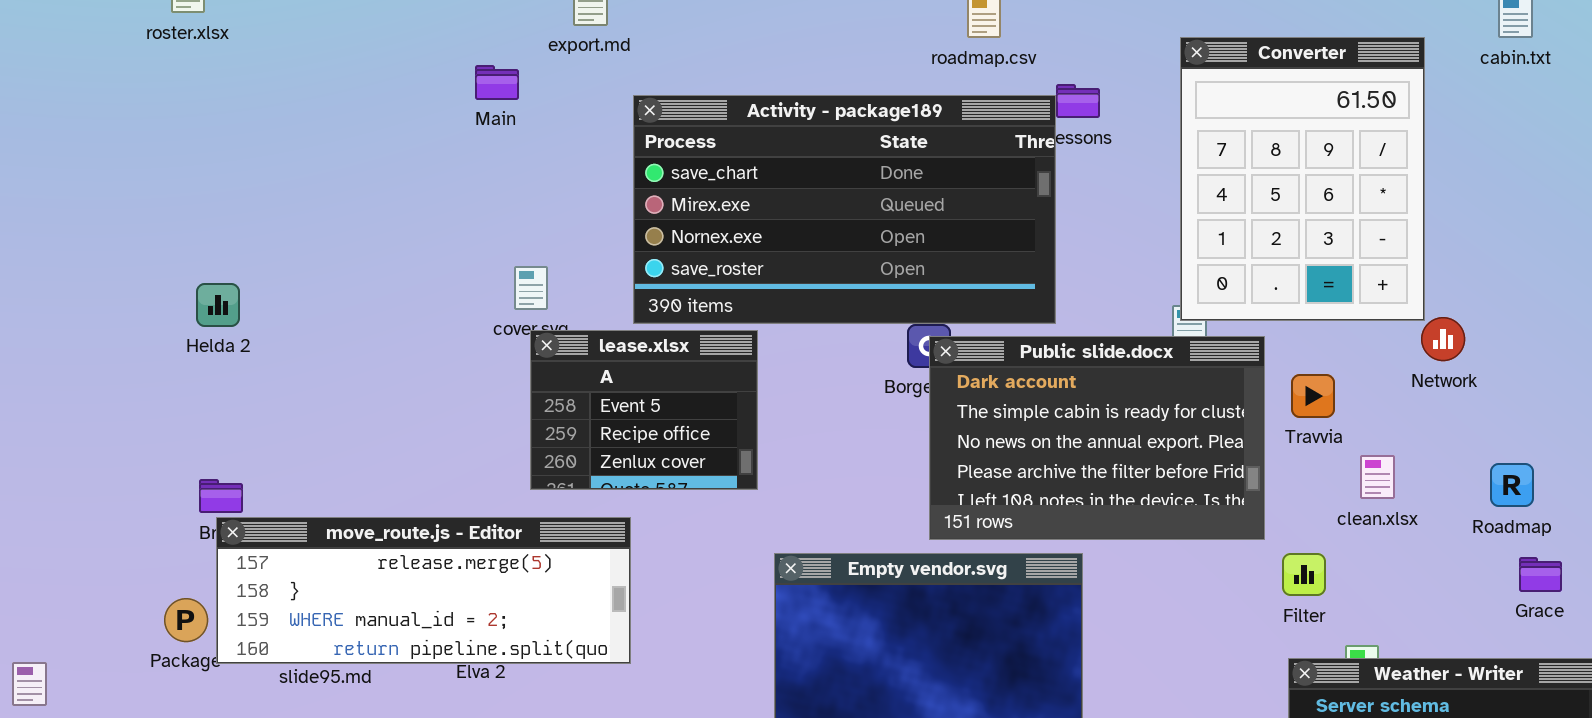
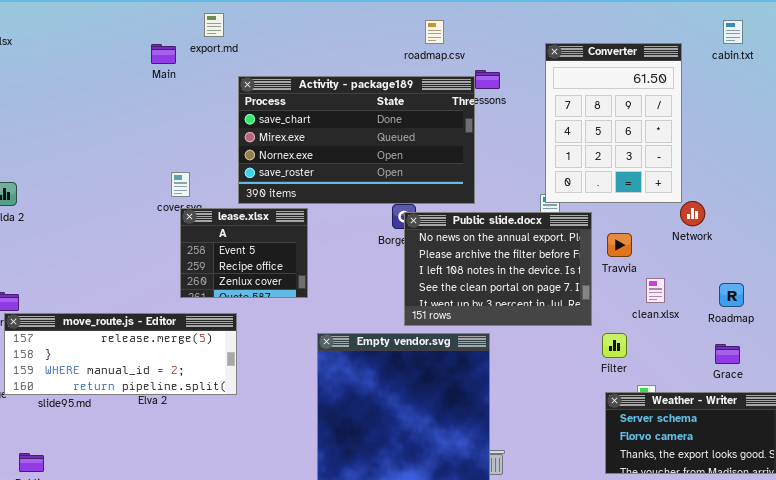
Main: [475,65,519,100] -> [151,44,176,64], moved
Public slide.docx: [929,336,1265,540] -> [404,212,592,326], scrolled down 2 rows
Grace: [1519,557,1562,592] -> [715,344,740,364], moved

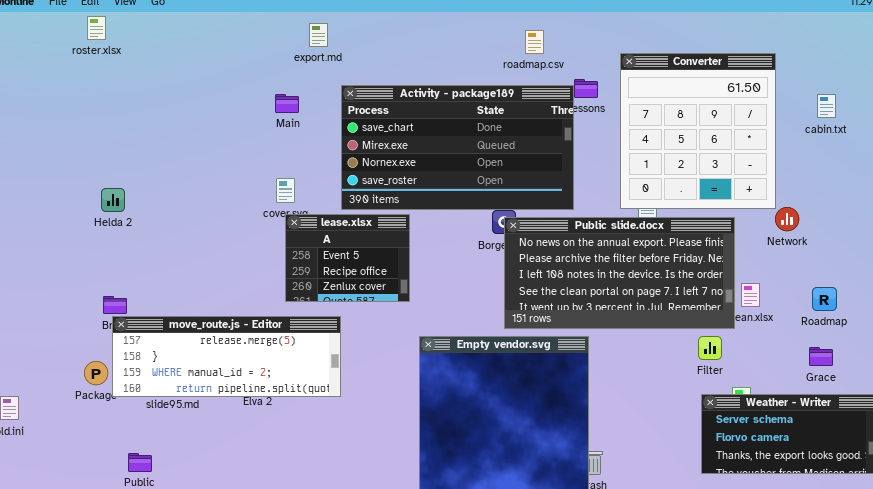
cabin.txt: [723,20,743,44] -> [817,94,836,118], moved
Converter: [545,43,682,203] -> [620,53,776,209], resized
Main: [151,44,176,64] -> [275,94,299,113], moved
Public slide.docx: [404,212,592,326] -> [504,217,735,329], resized

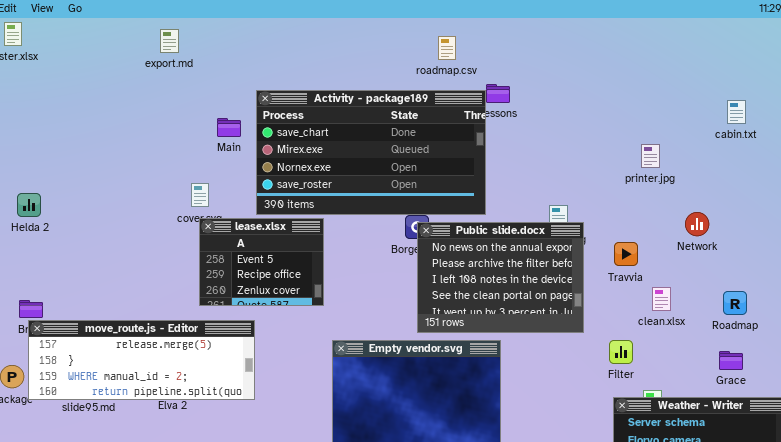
export.md: [309,23,328,47] -> [160,29,179,53], moved
Converter: [620,53,776,209] -> none, closed
Main: [275,94,299,113] -> [217,118,241,137], moved
Public slide.docx: [504,217,735,329] -> [417,222,584,333], resized

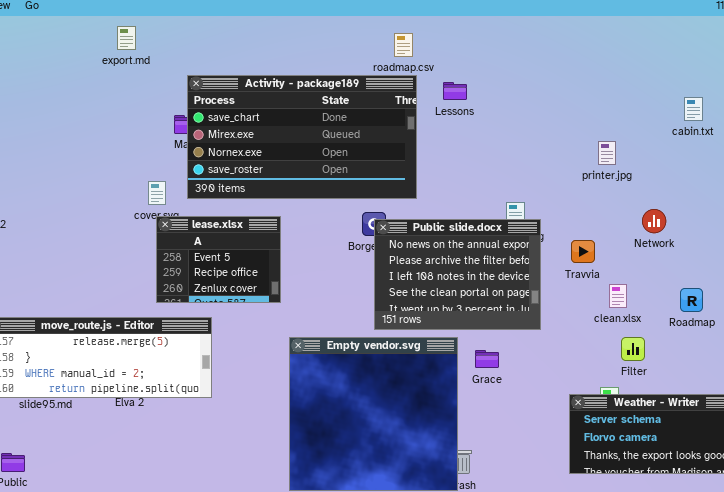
Activity - package189: [256,90,486,215] -> [187,75,417,199], moved
Filter: [609,340,633,364] -> [621,337,645,361], moved
Grace: [719,351,743,370] -> [475,350,499,368], moved

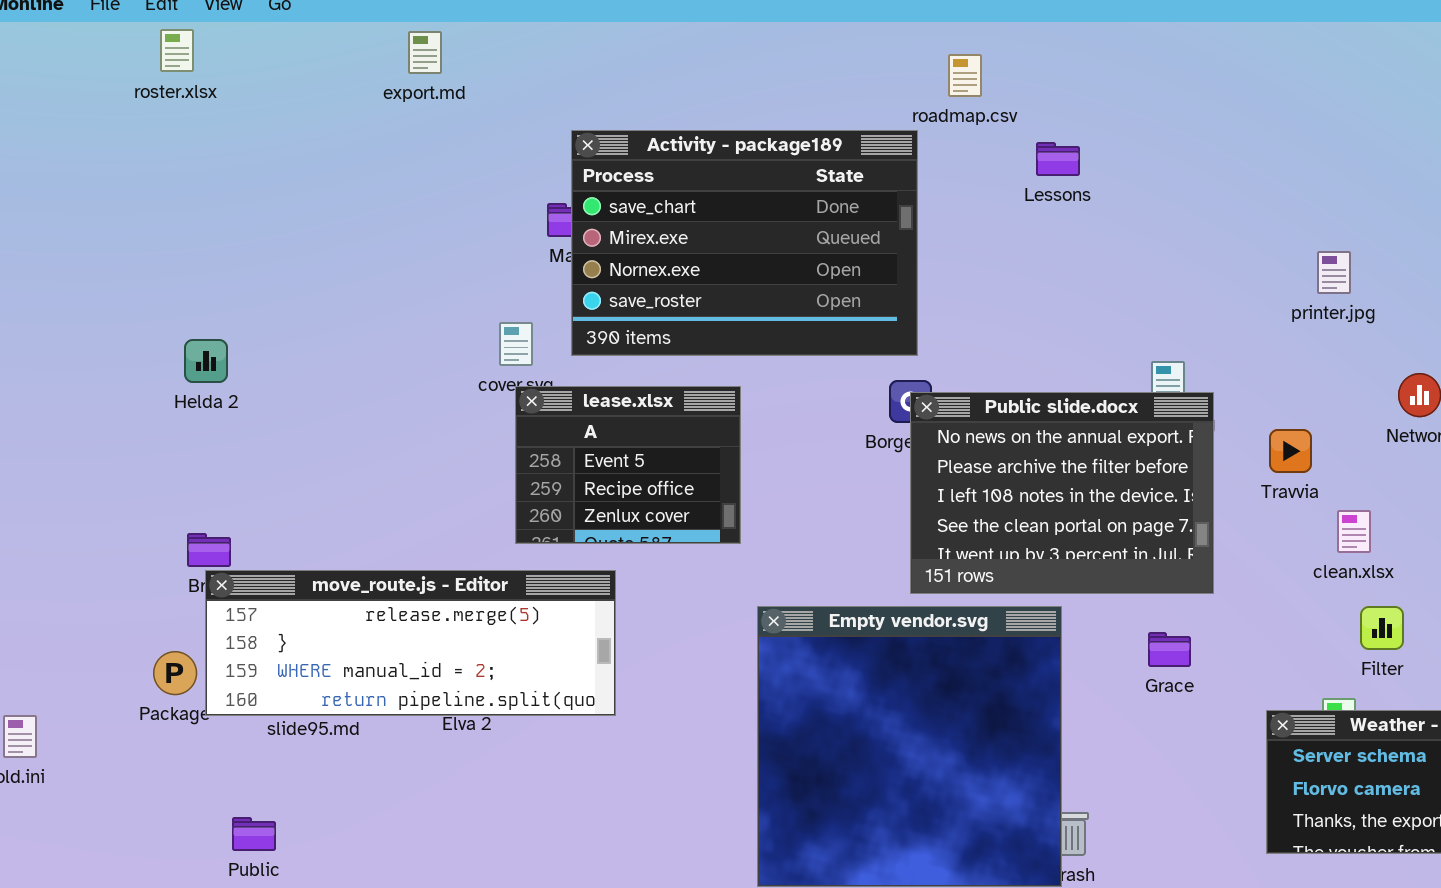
export.md: [117,26,136,50] -> [408,31,442,74], moved
Activity - package189: [187,75,417,199] -> [571,130,918,356], resized
Grace: [475,350,499,368] -> [1148,632,1191,667], moved

